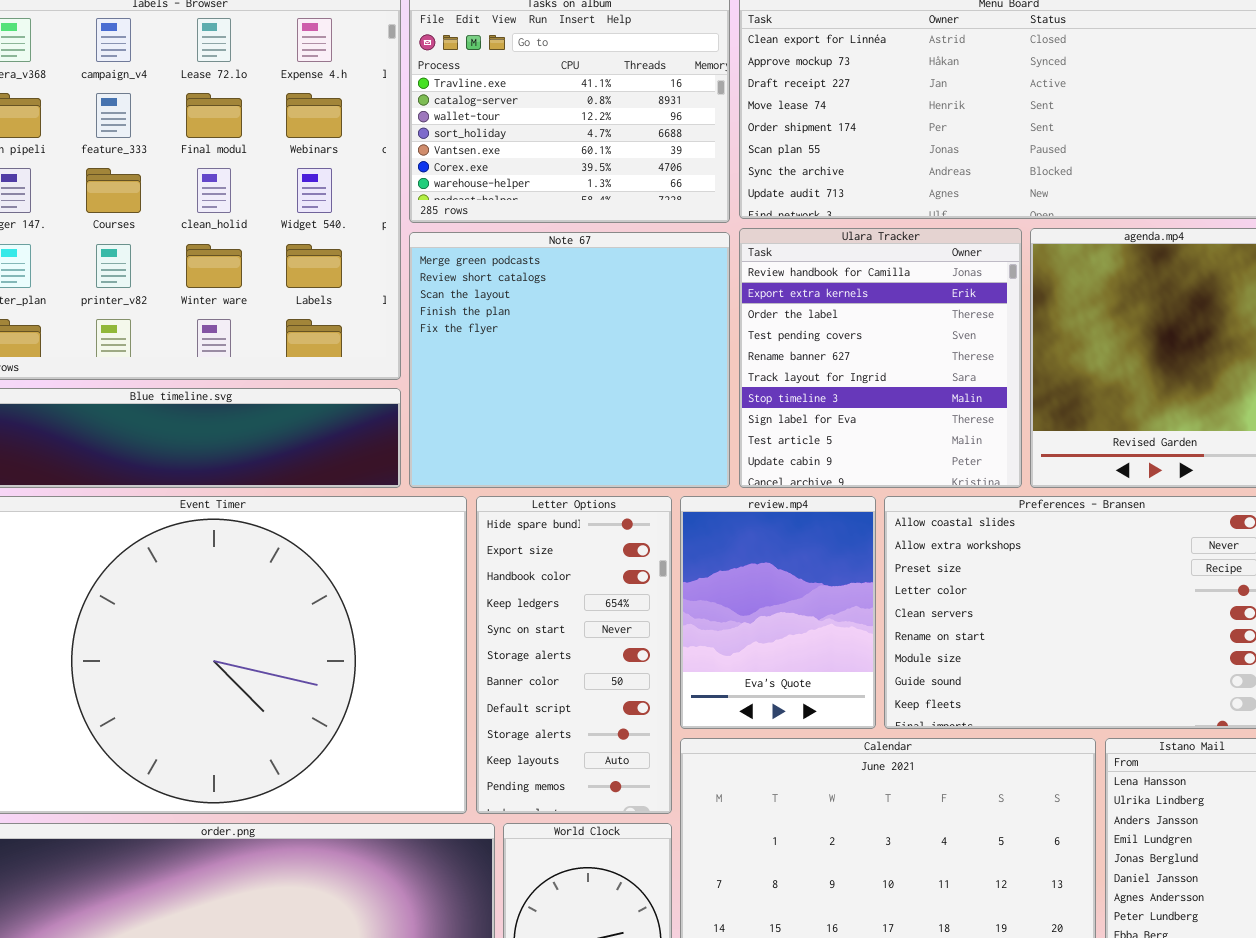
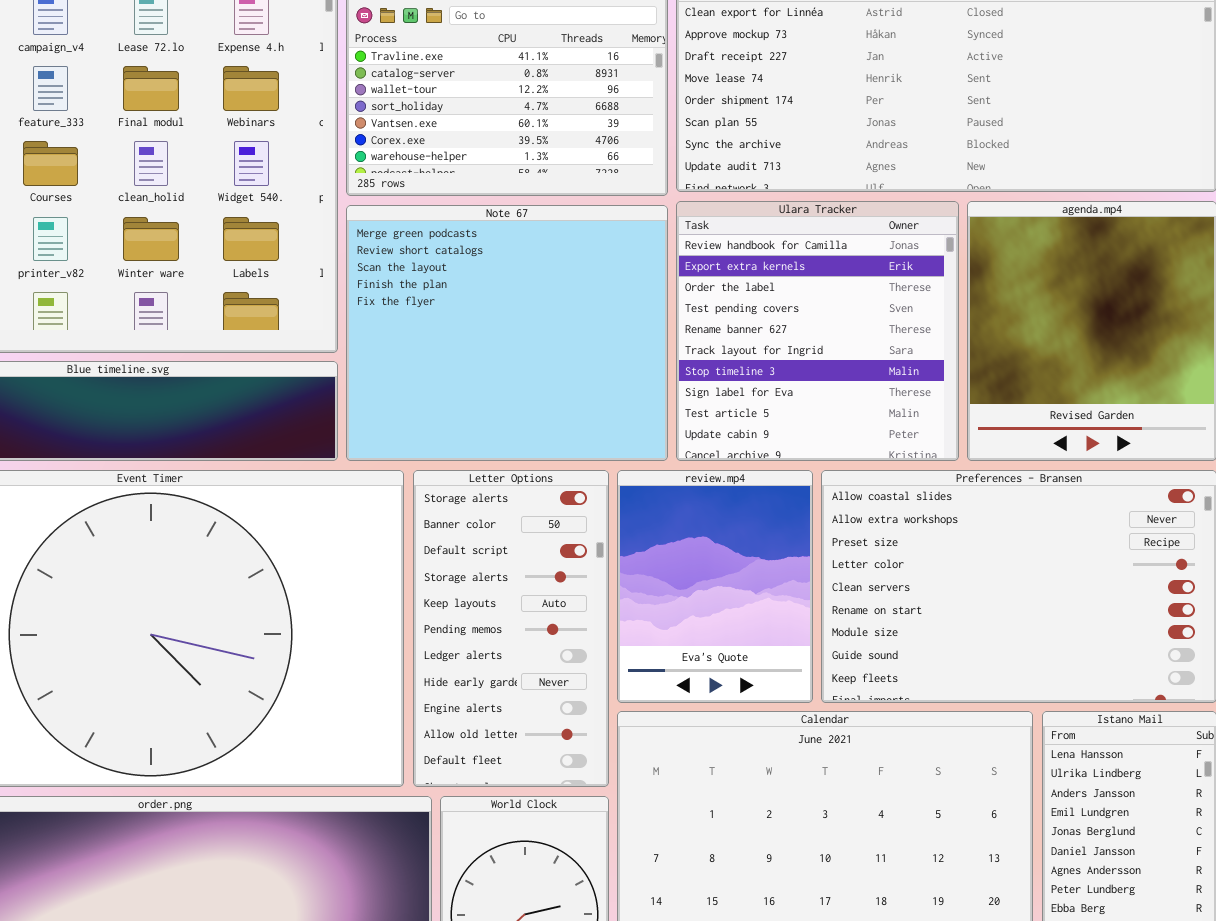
Letter Options: [476,496,672,814] -> [413,470,609,787], scrolled down 5 rows

